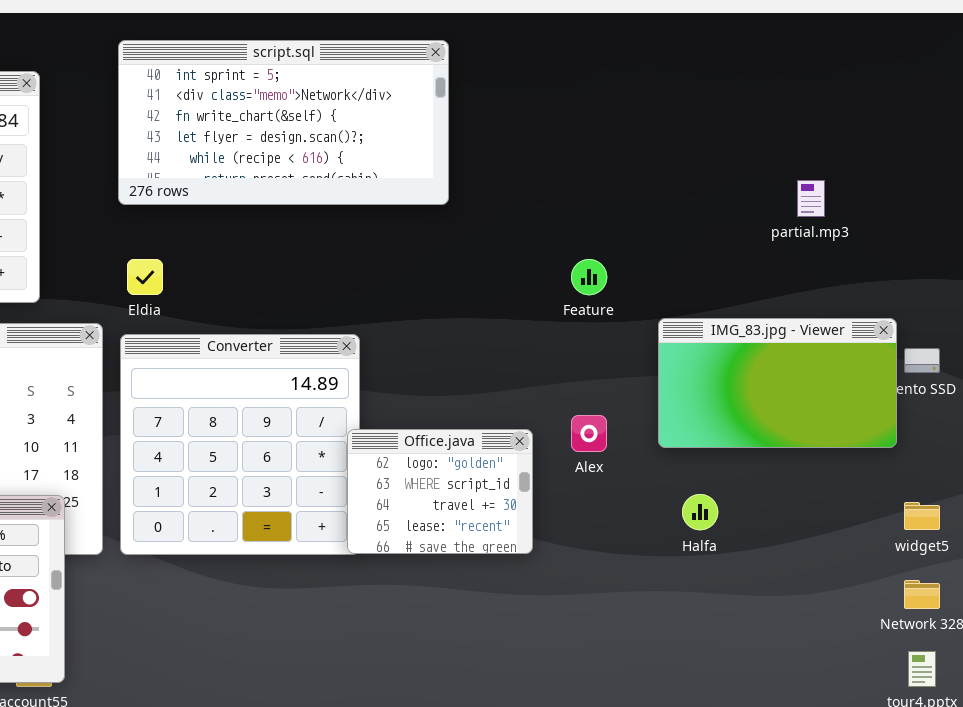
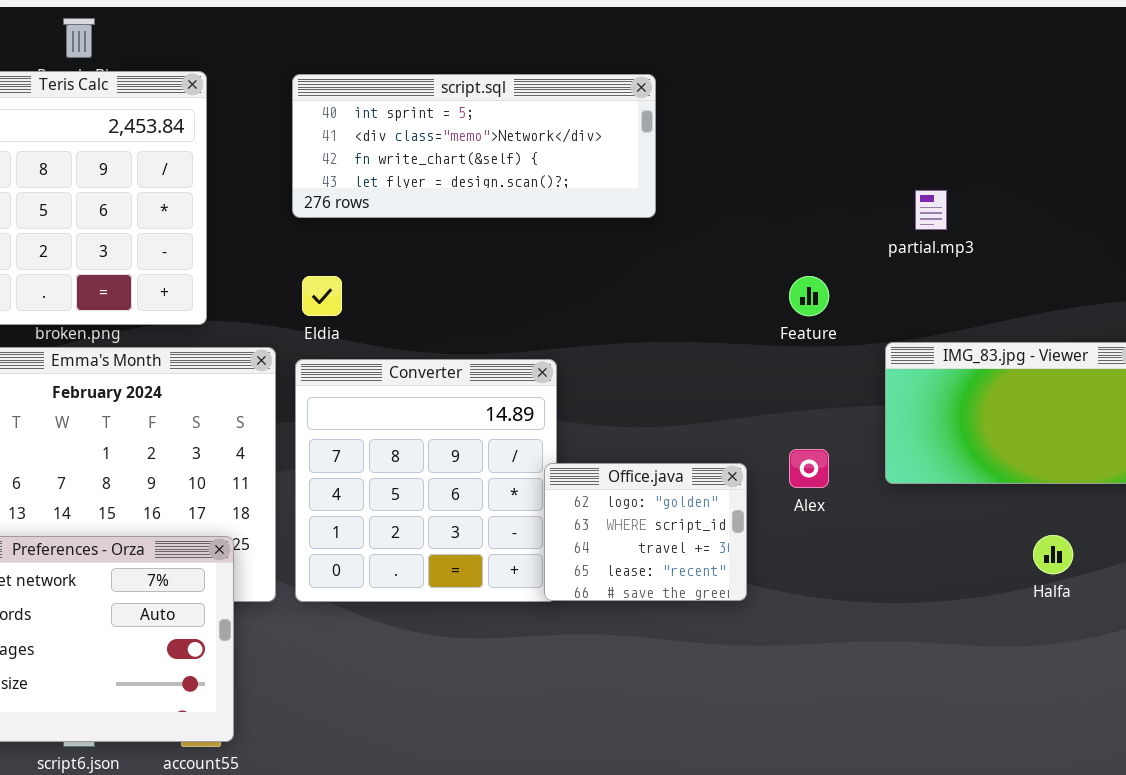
script.sql: [118,40,449,205] -> [292,74,656,218], resized
partial.mp3: [797,180,825,217] -> [915,190,947,230], moved
Halfa: [682,494,718,530] -> [1033,535,1073,574], moved

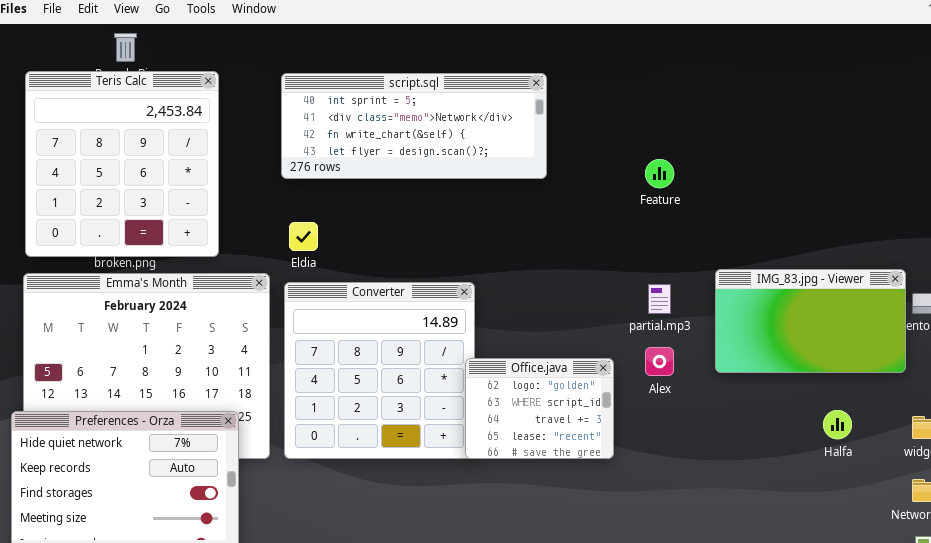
partial.mp3: [915,190,947,230] -> [648,284,671,314], moved
Feature: [789,276,829,316] -> [645,159,674,188], moved

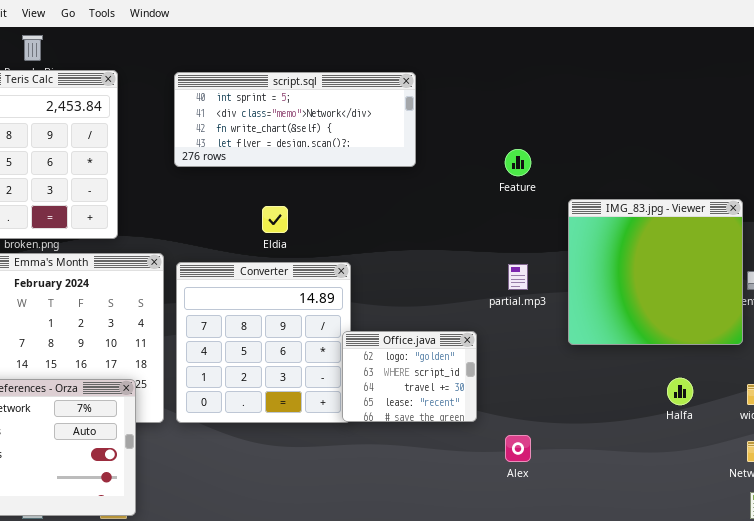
Eldia: [289,222,318,251] -> [262,206,288,233], moved
IMG_83.jpg - Viewer: [715,269,906,373] -> [568,199,743,345], resized
Alex: [645,347,674,376] -> [505,435,531,462], moved

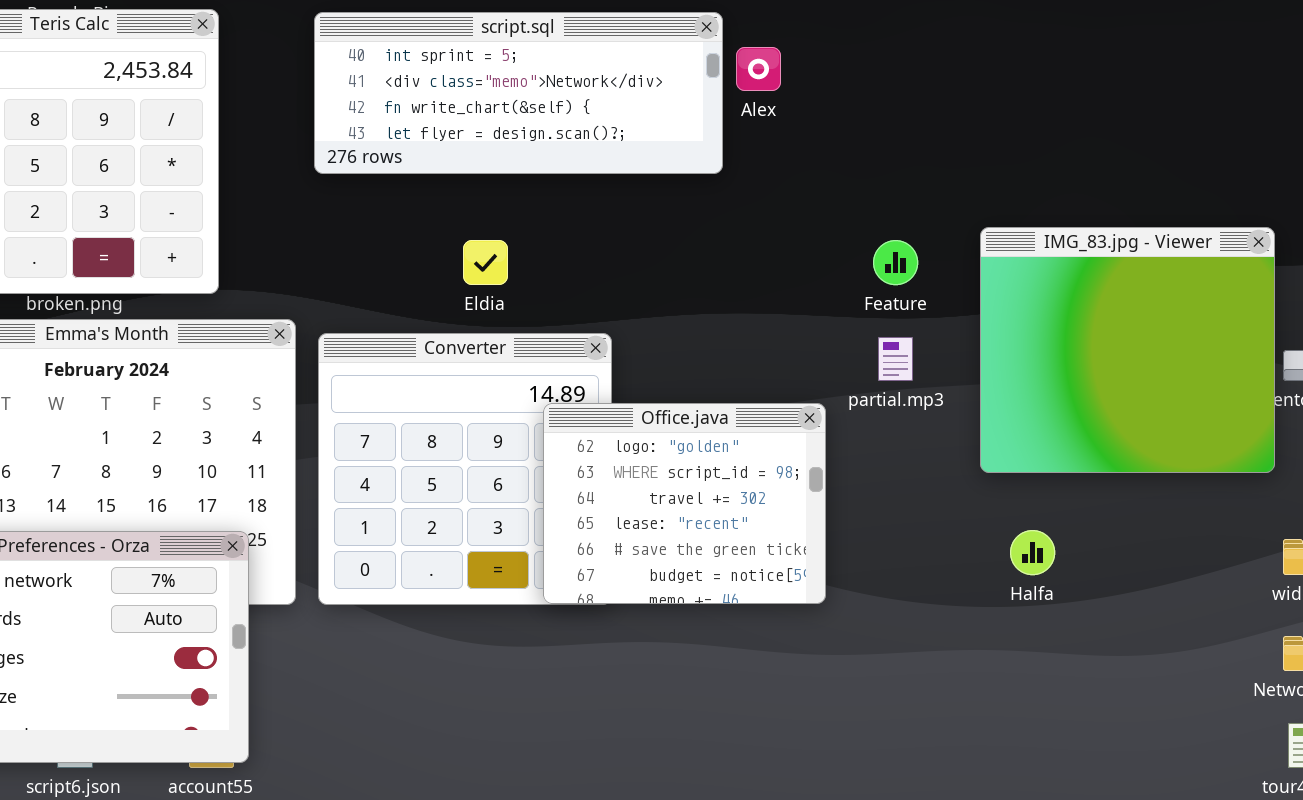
Feature: [505,149,531,176] -> [873,240,918,285], moved
Office.java: [342,331,477,422] -> [543,403,826,604], resized
Halfa: [667,378,693,405] -> [1010,530,1055,575], moved
Alex: [505,435,531,462] -> [736,47,781,91], moved

